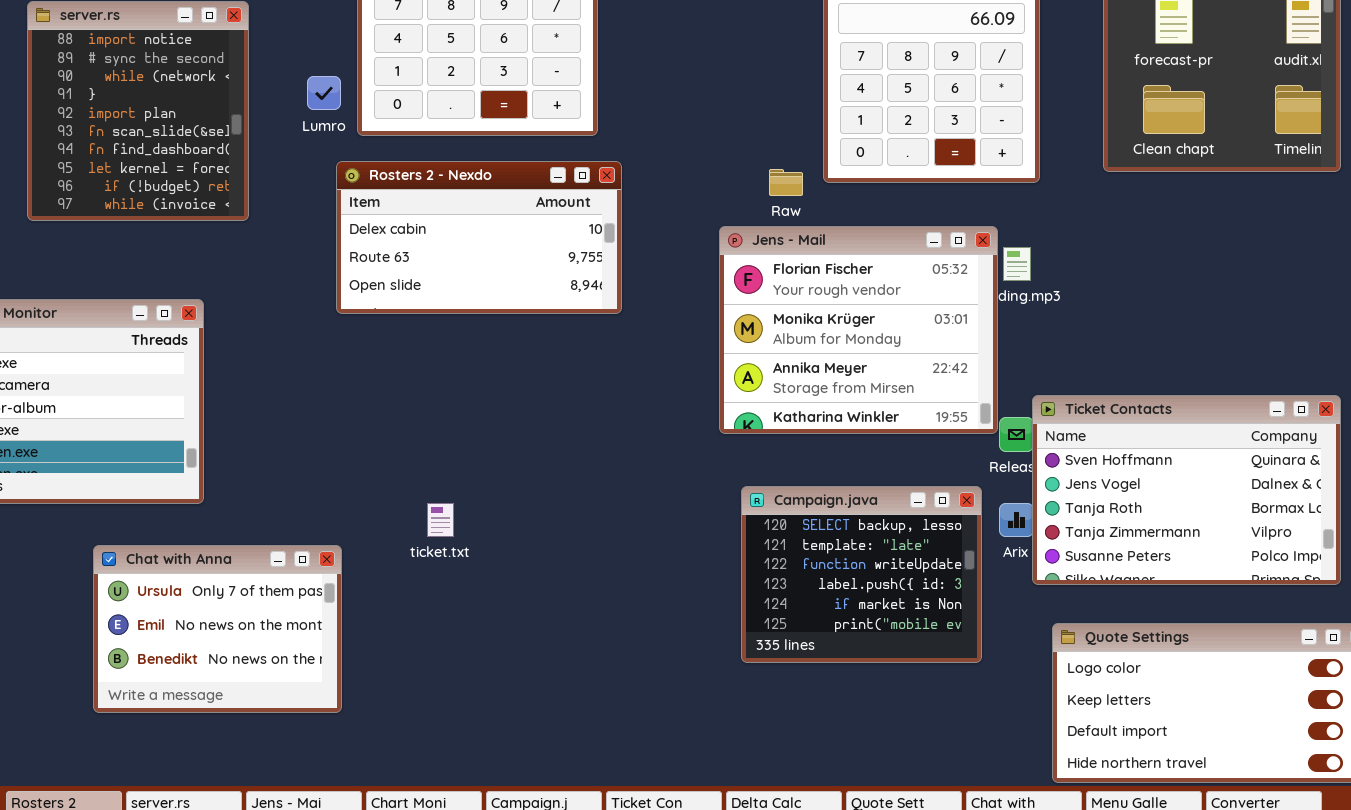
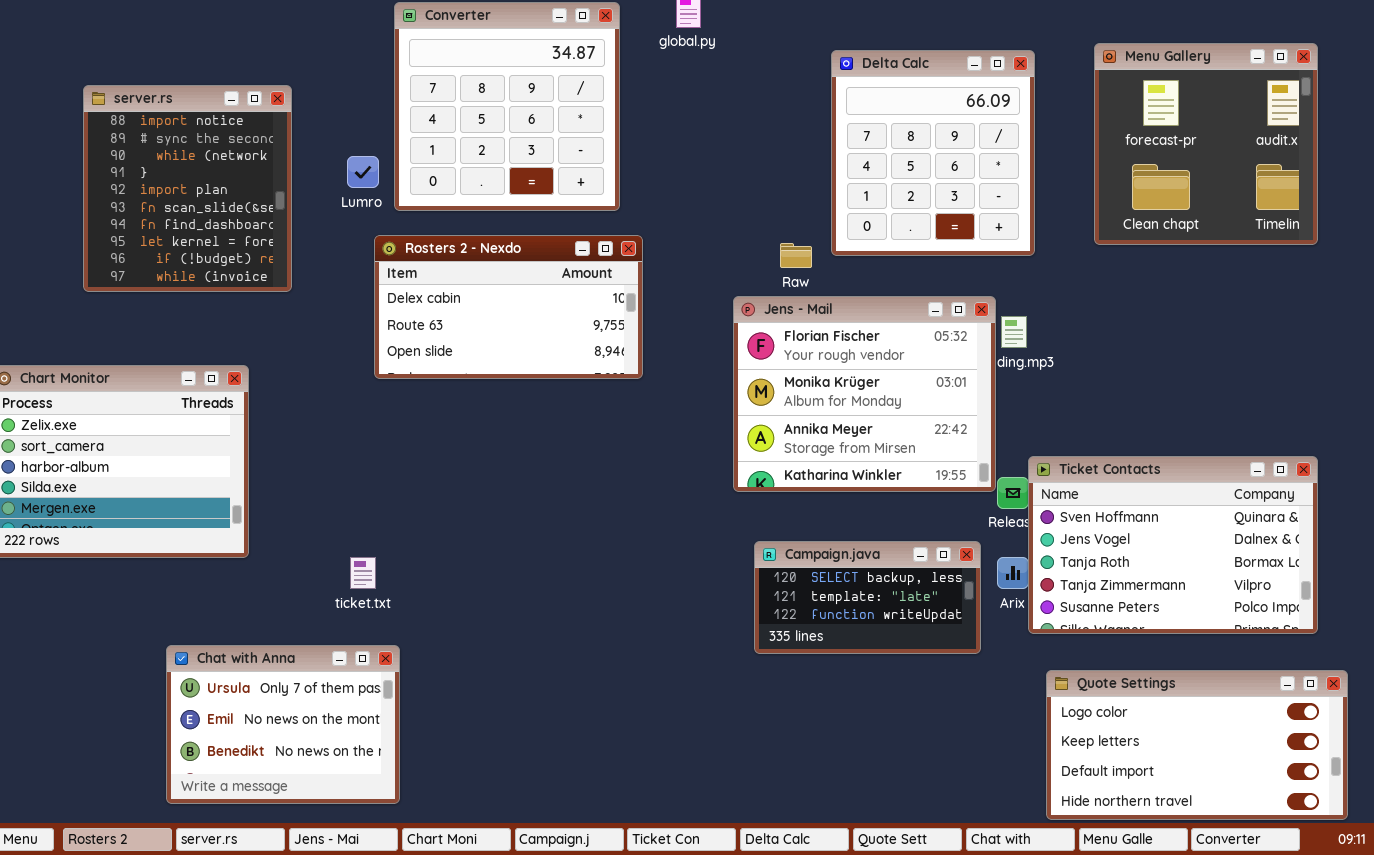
Campaign.java: [741,486,982,663] -> [754,541,981,654], resized
ticket.txt: [427,503,454,537] -> [350,557,376,589], moved
Chat with Anna: [93,545,342,713] -> [166,645,400,804], moved

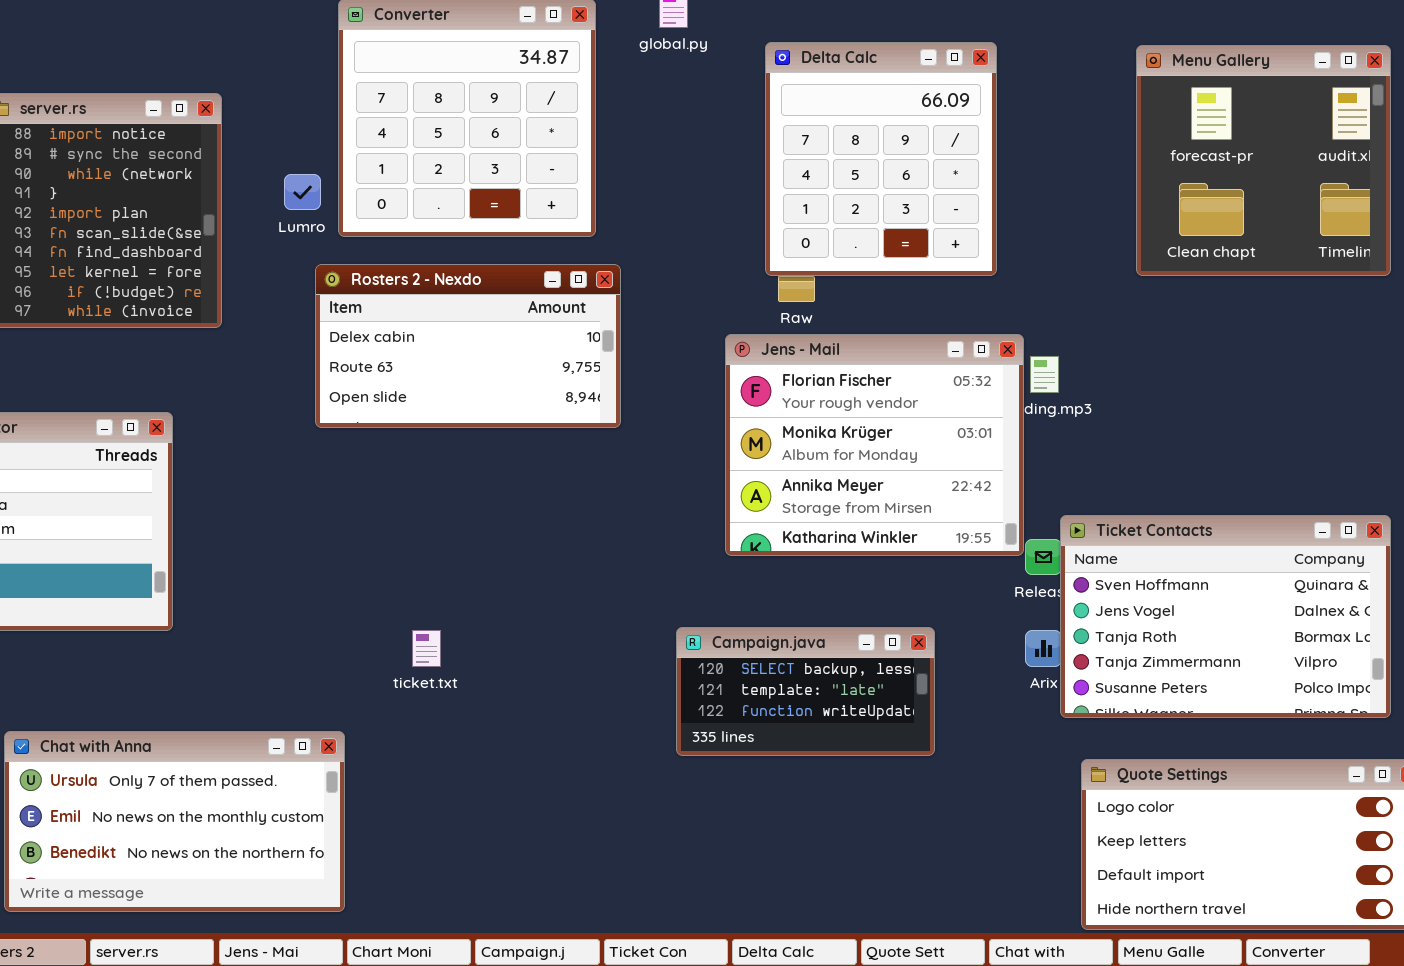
Delta Calc: [831,50,1035,256] -> [765,42,997,276], moved
Campaign.java: [754,541,981,654] -> [676,627,935,756], moved
ticket.txt: [350,557,376,589] -> [412,630,441,667], moved
Chat with Anna: [166,645,400,804] -> [4,731,345,912], resized

